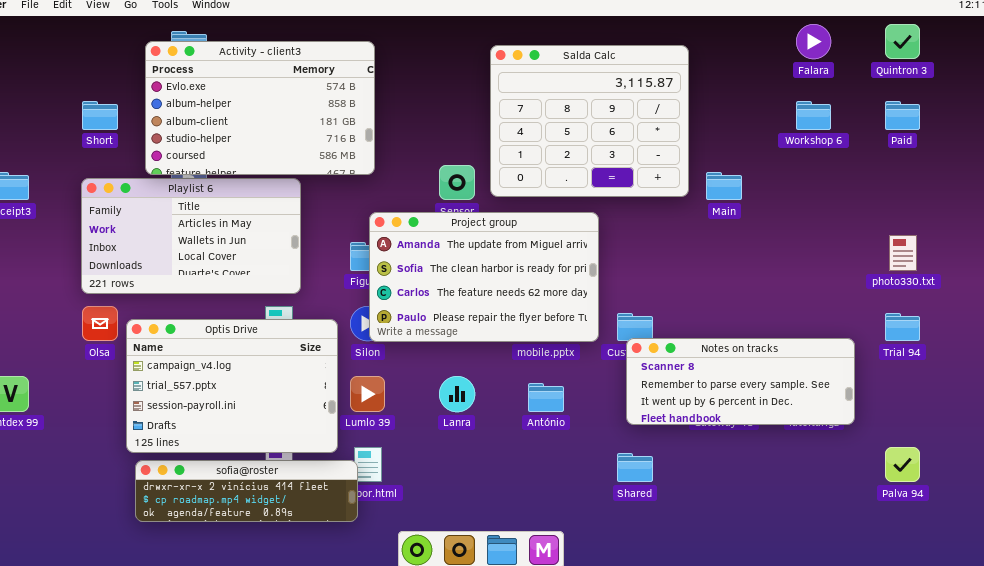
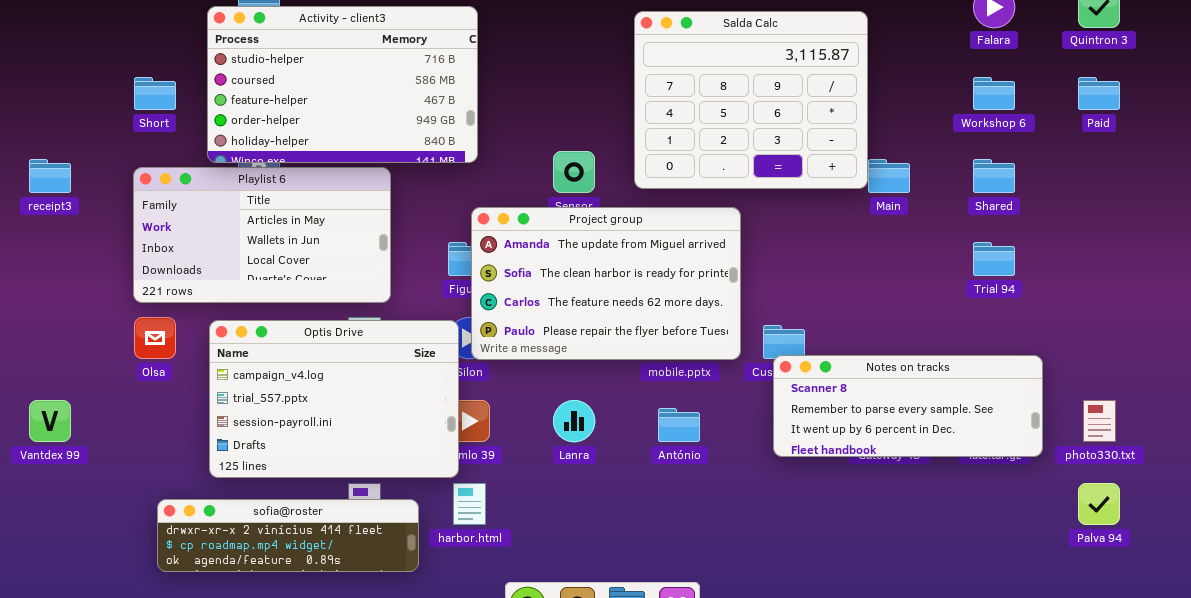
Activity - client3: [145,41,375,175] -> [207,6,478,163], scrolled down 3 rows
Salda Calc: [490,45,689,197] -> [634,11,868,189], moved
photo330.txt: [889,235,917,271] -> [1083,400,1116,442], moved
Trial 94: [885,313,920,341] -> [973,242,1015,276], moved
Optis Drive: [126,319,338,453] -> [209,320,459,478], moved
Shared: [617,453,653,482] -> [973,159,1015,193], moved
sofia@roster: [135,460,358,522] -> [157,499,419,572], moved

